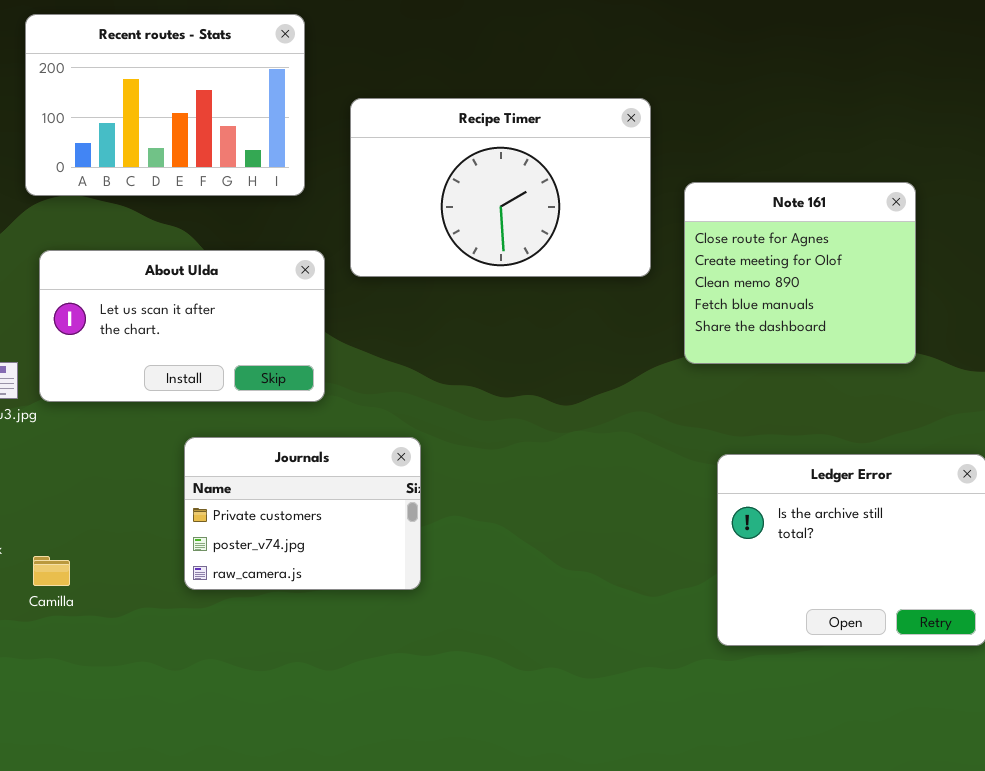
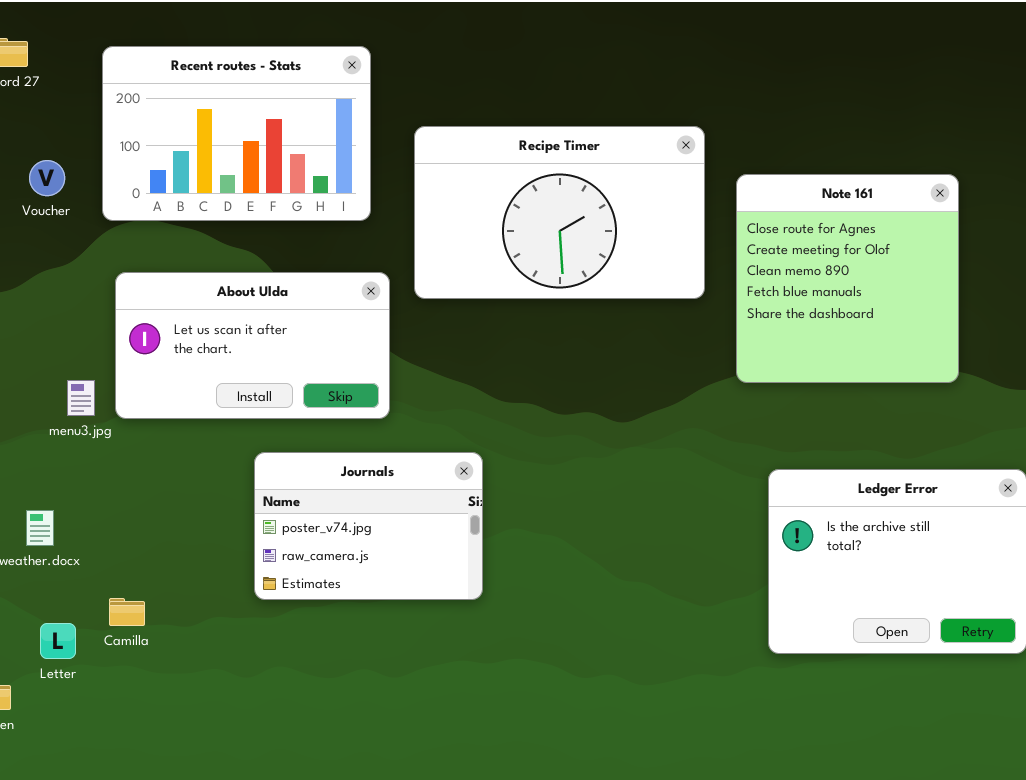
Note 161: [684,182,916,364] -> [736,174,959,383], resized
Journals: [184,437,421,590] -> [254,452,483,600], scrolled down 1 row
Camilla: [33,556,70,586] -> [109,598,145,626], moved

